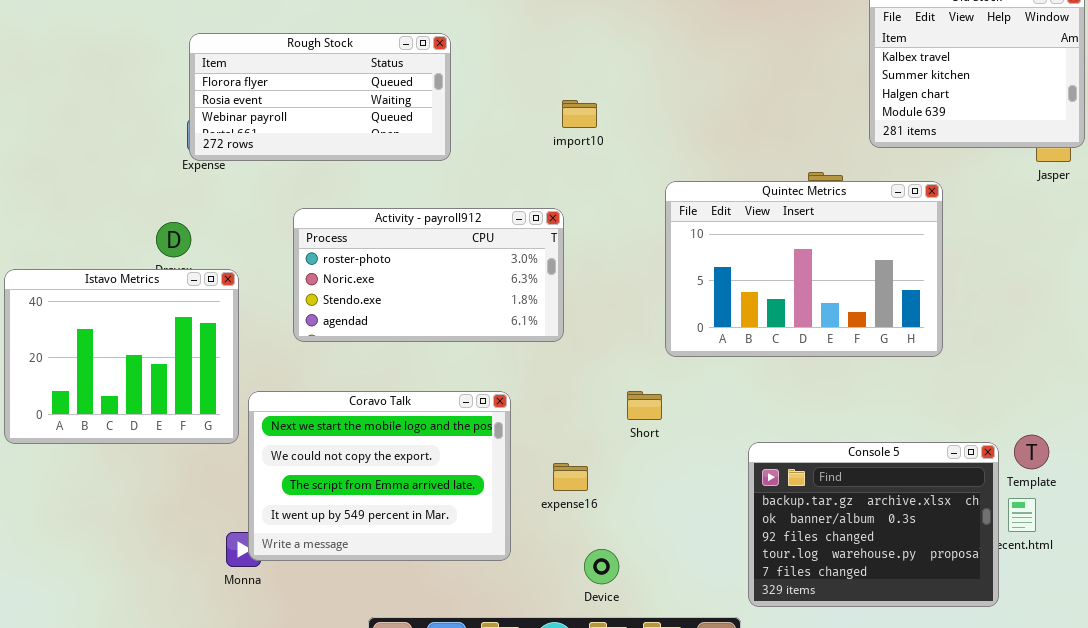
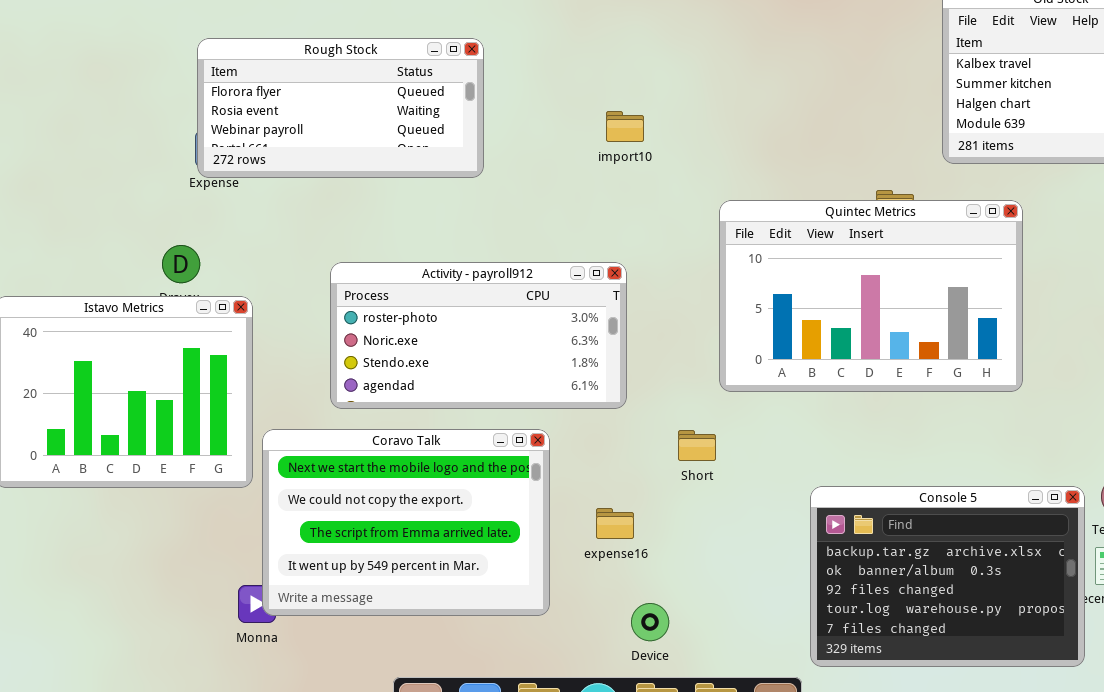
Activity - payroll912: [293,208,564,342] -> [330,262,627,409], moved

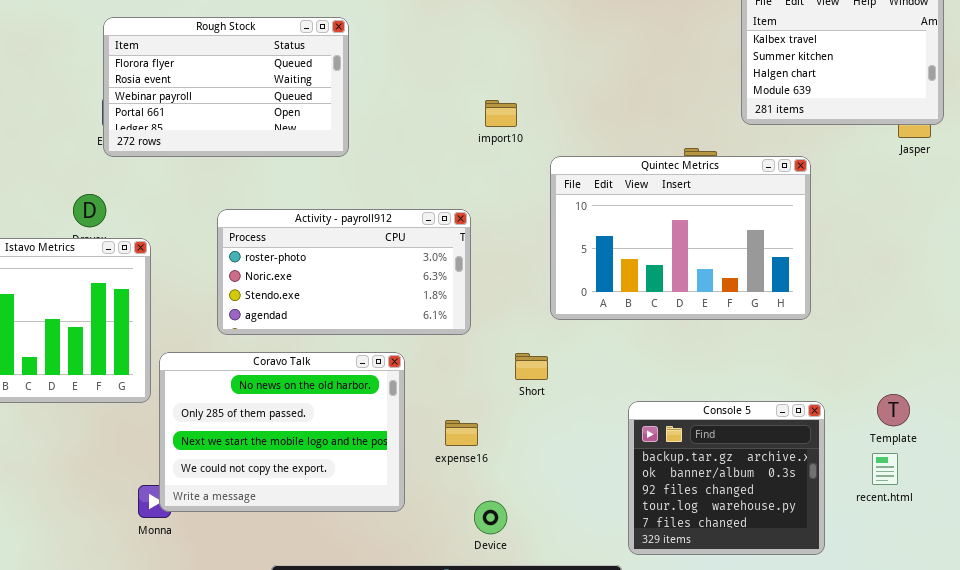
Rough Stock: [197,38,484,178] -> [103,17,349,157], resized
import10: [606,111,644,142] -> [485,100,517,127], moved
Coravo Talk: [262,429,550,616] -> [159,352,405,512], scrolled up 2 rows
Console 5: [810,486,1085,667] -> [628,401,825,555], resized

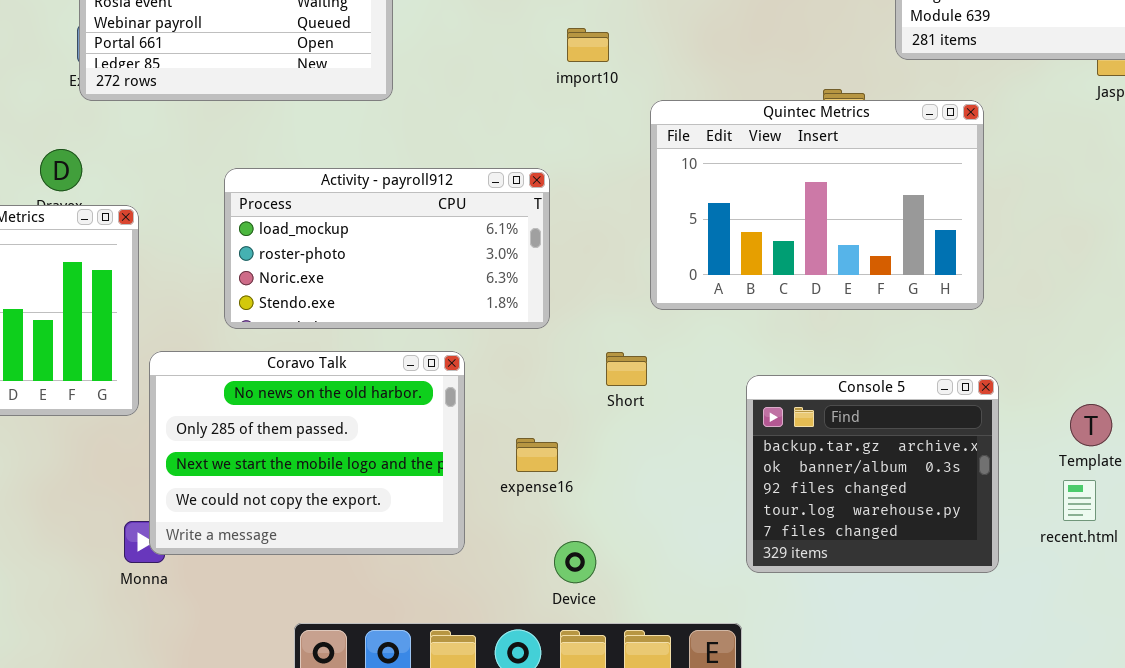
Activity - payroll912: [217,209,471,335] -> [224,168,550,329], scrolled up 1 row
Console 5: [628,401,825,555] -> [746,375,999,573], moved

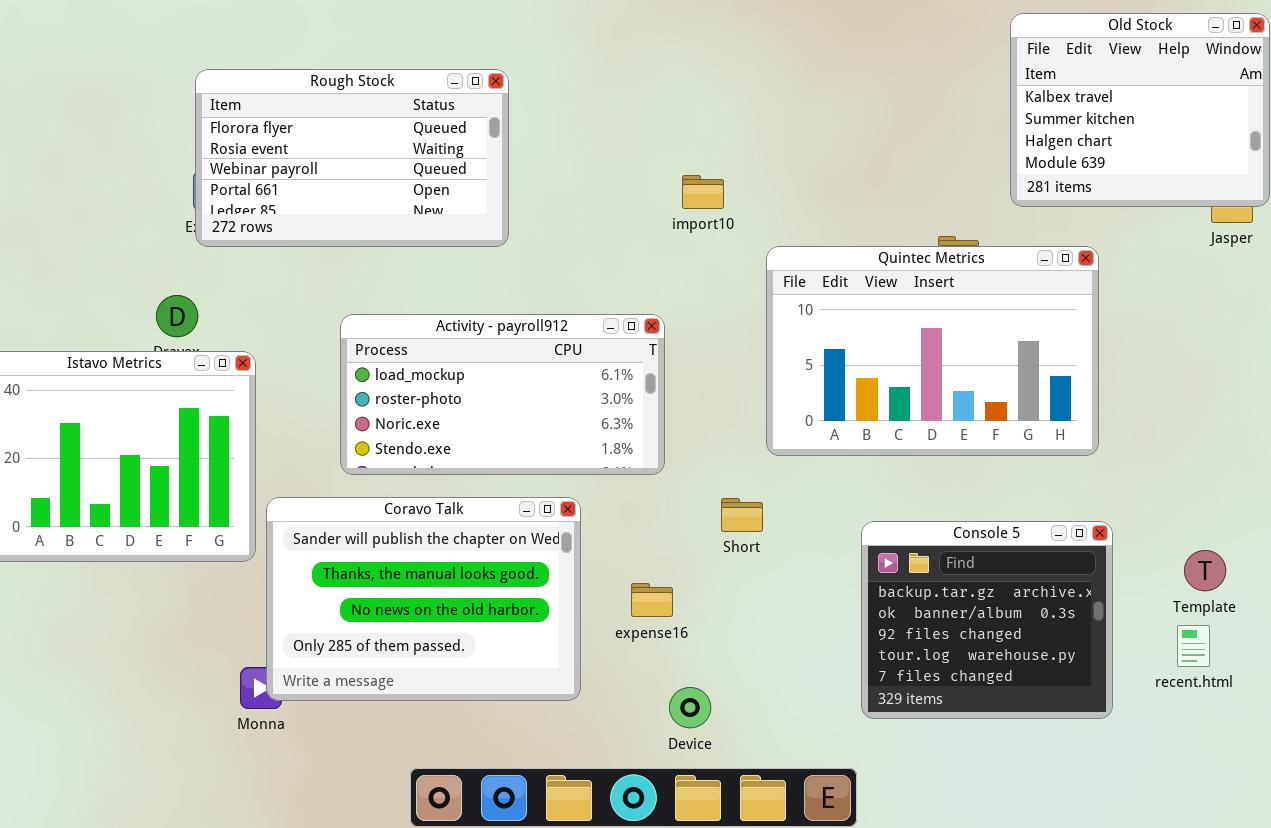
Coravo Talk: [149,351,465,555] -> [266,497,581,701], scrolled up 2 rows

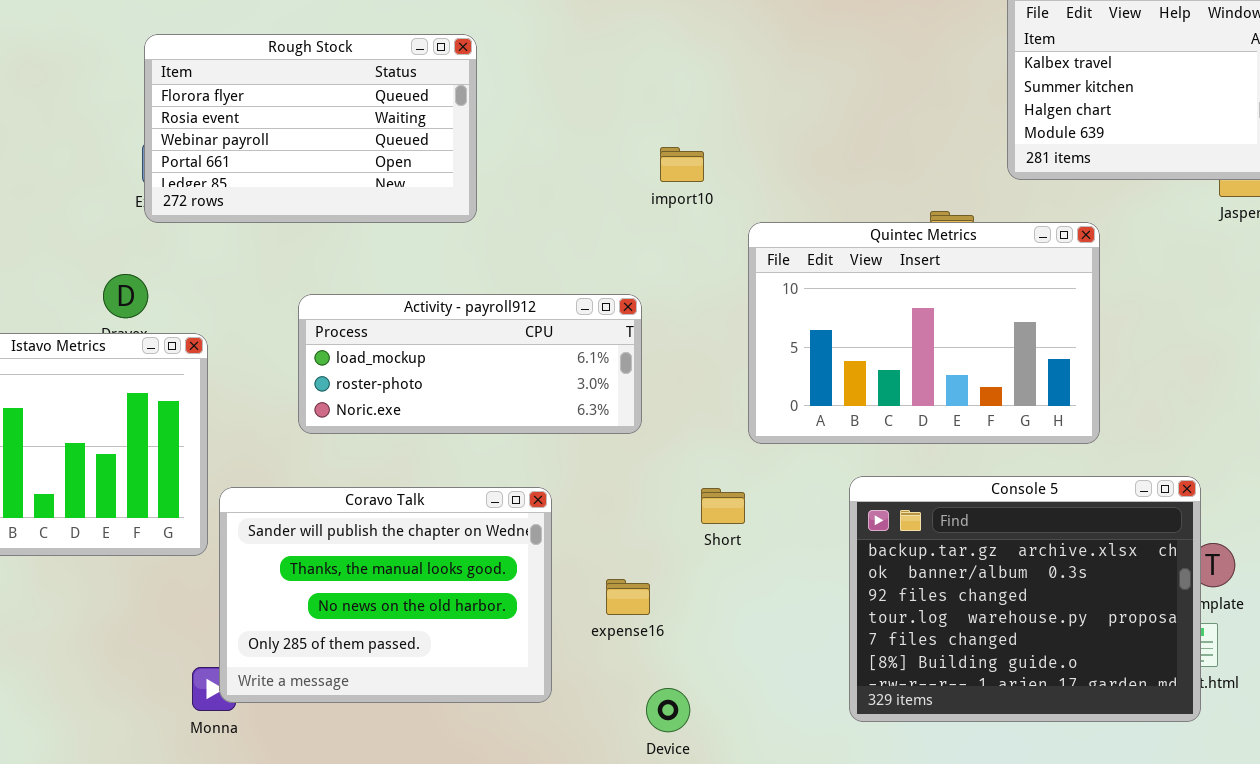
Activity - payroll912: [340,314,665,475] -> [298,294,642,434], resized
Console 5: [861,521,1113,719] -> [849,476,1201,722], resized

